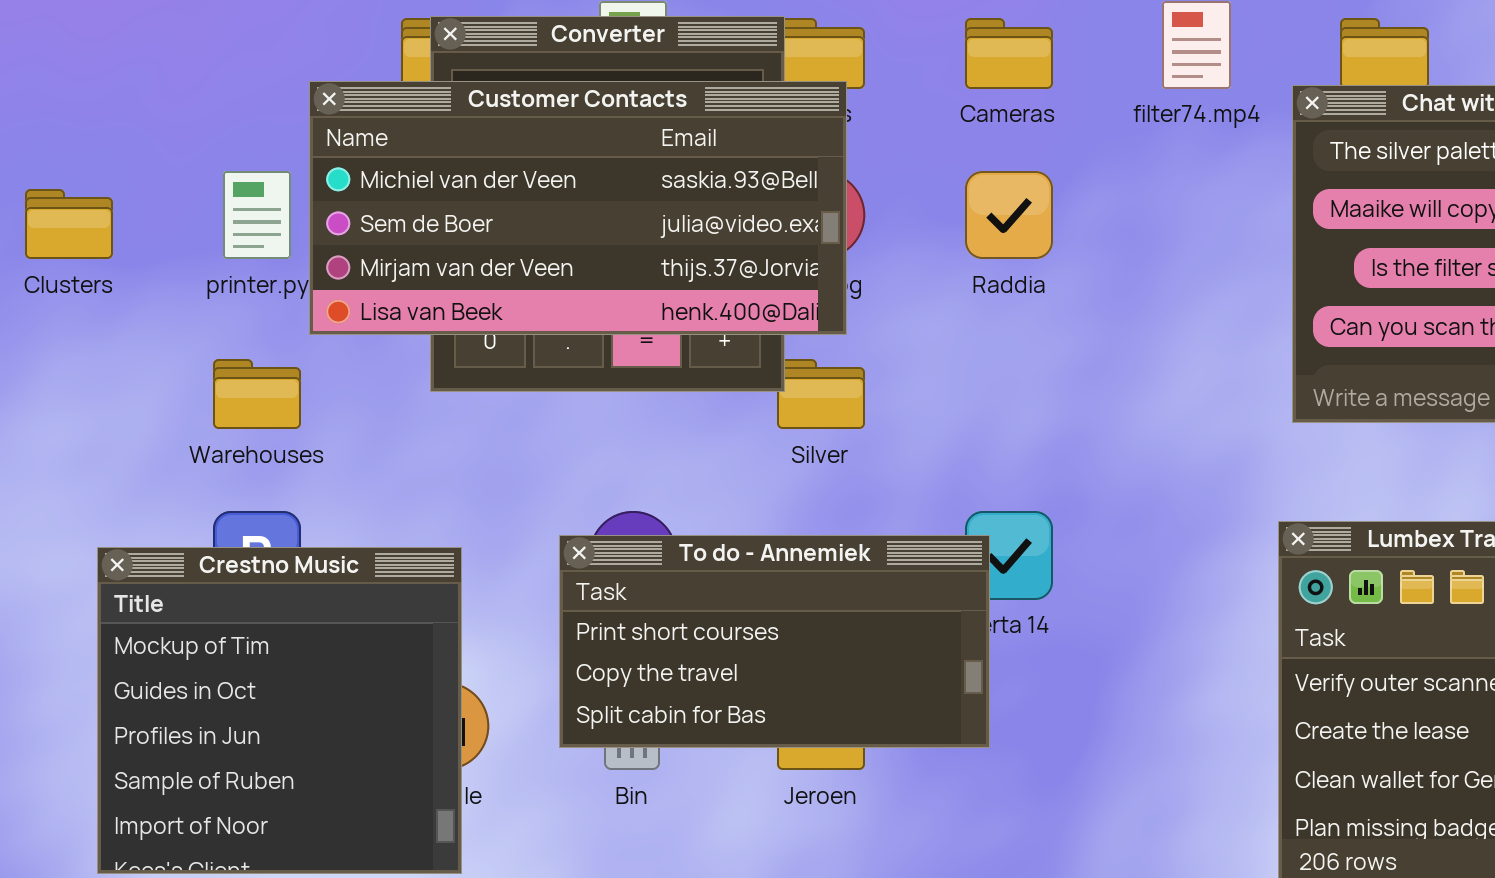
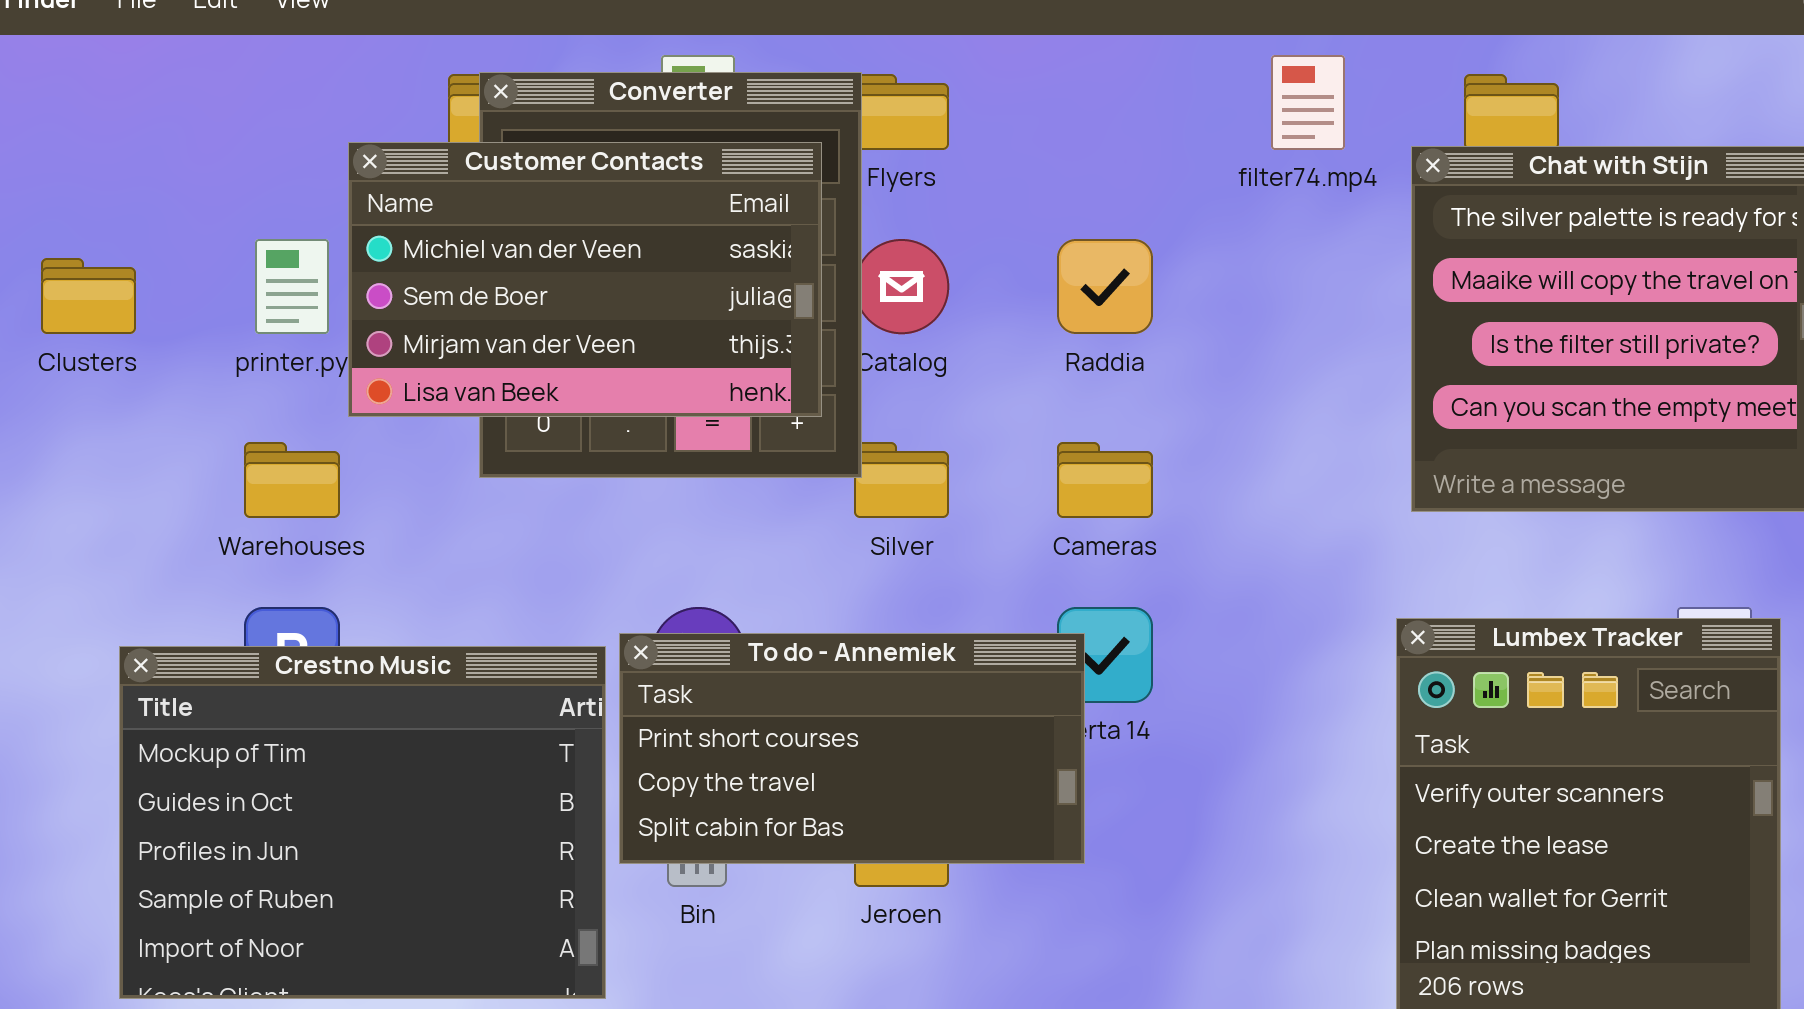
Cameras: [965,18,1053,89] -> [1057,442,1153,518], moved
Customer Contacts: [309,81,847,335] -> [348,142,822,417], resized
Crestno Music: [97,547,462,874] -> [119,646,606,999], resized

